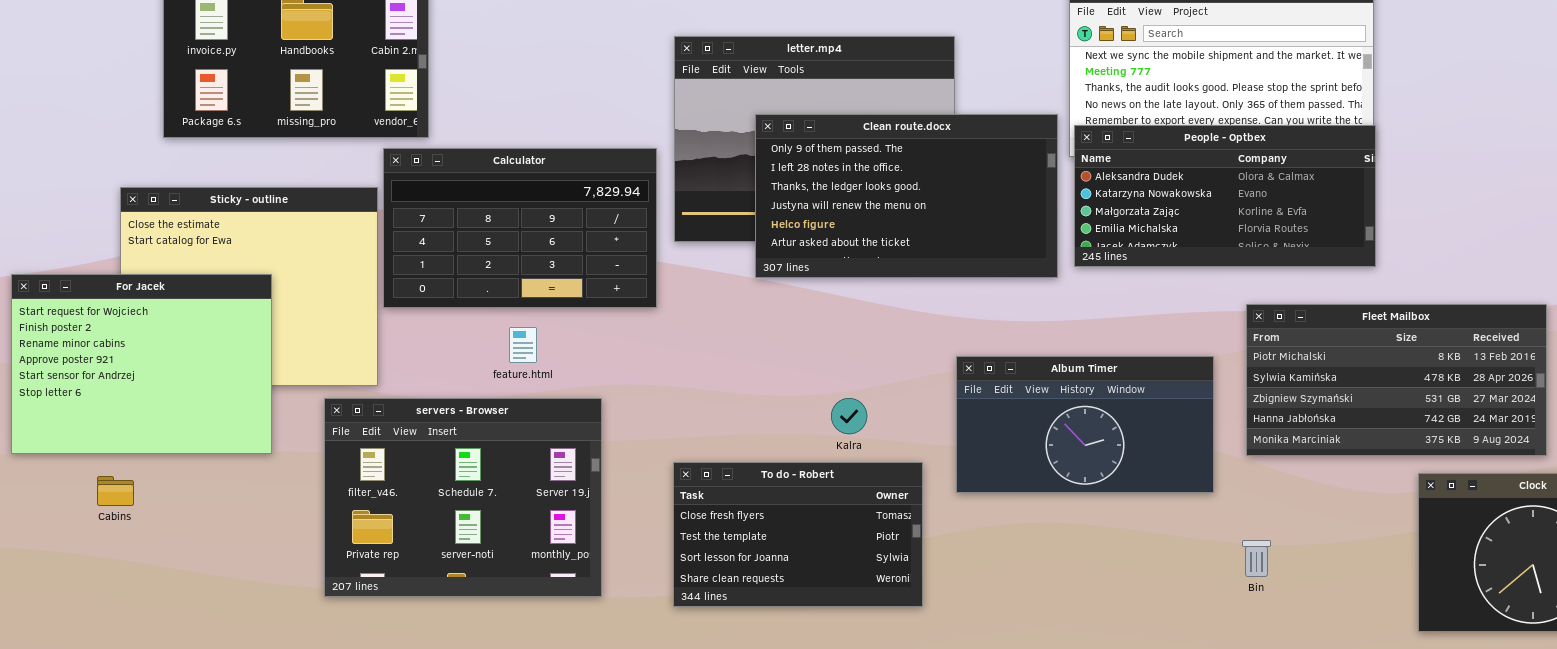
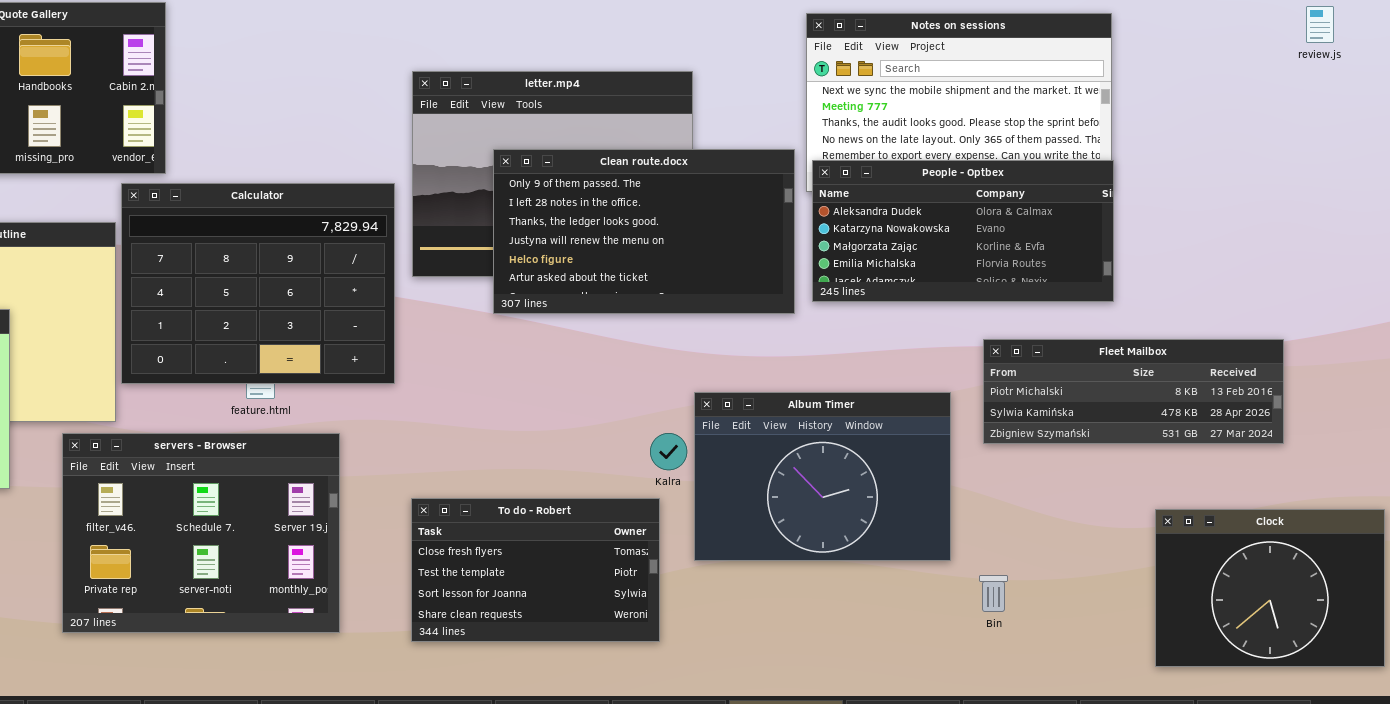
Calculator: [383,148,657,308] -> [121,183,395,384], resized
Fleet Mailbox: [1246,304,1547,456] -> [983,339,1284,444], resized
Album Timer: [956,356,1214,493] -> [694,392,951,561], resized
Kalra: [831,398,867,434] -> [650,433,687,470], moved

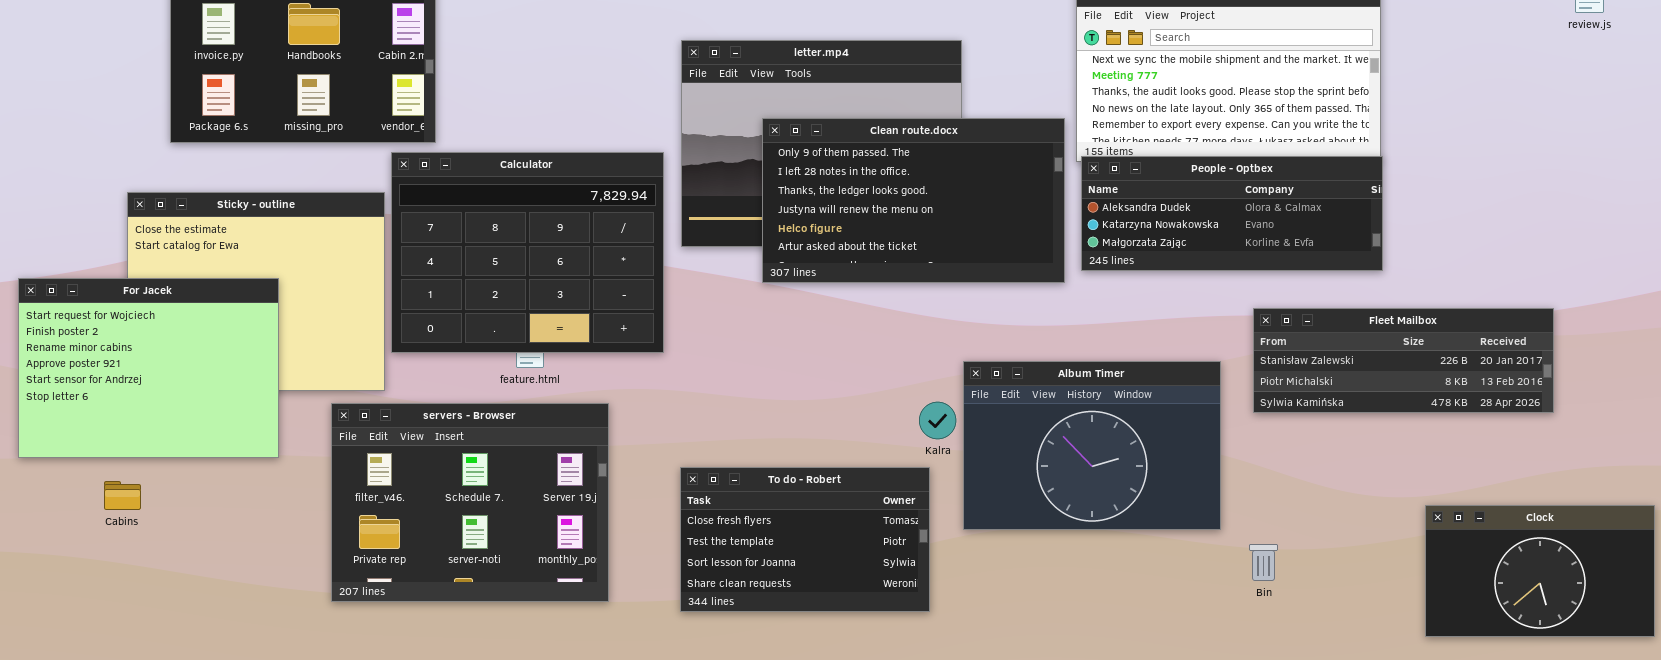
People - Optbex: [812,160,1114,302] -> [1081,156,1383,271], resized
Fleet Mailbox: [983,339,1284,444] -> [1253,308,1554,413], scrolled up 1 row
Clock: [1155,509,1385,667] -> [1425,505,1655,637], resized

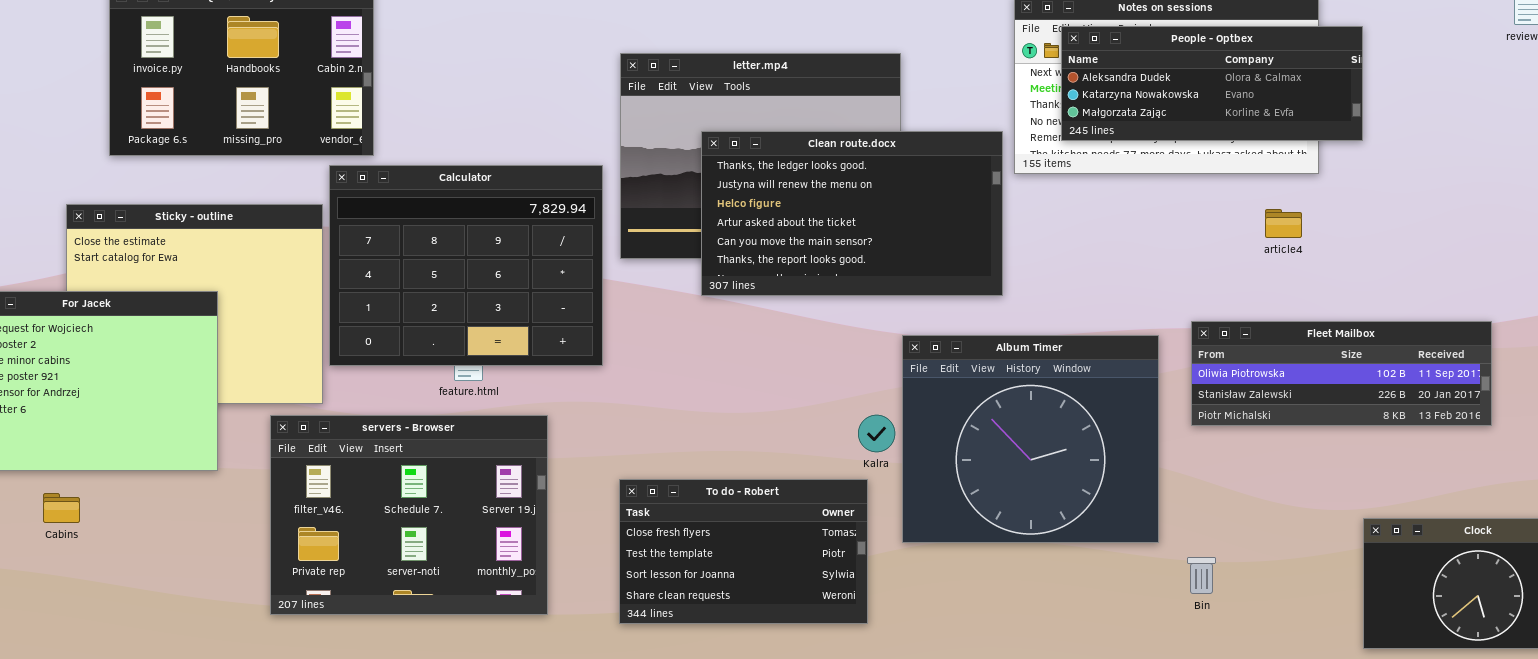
Clean route.docx: [762,118,1065,283] -> [701,131,1003,296], scrolled down 2 rows
People - Optbex: [1081,156,1383,271] -> [1061,26,1363,141], moved
Fleet Mailbox: [1253,308,1554,413] -> [1191,321,1492,426], scrolled up 1 row
Album Timer: [963,361,1221,530] -> [902,335,1159,543], resized

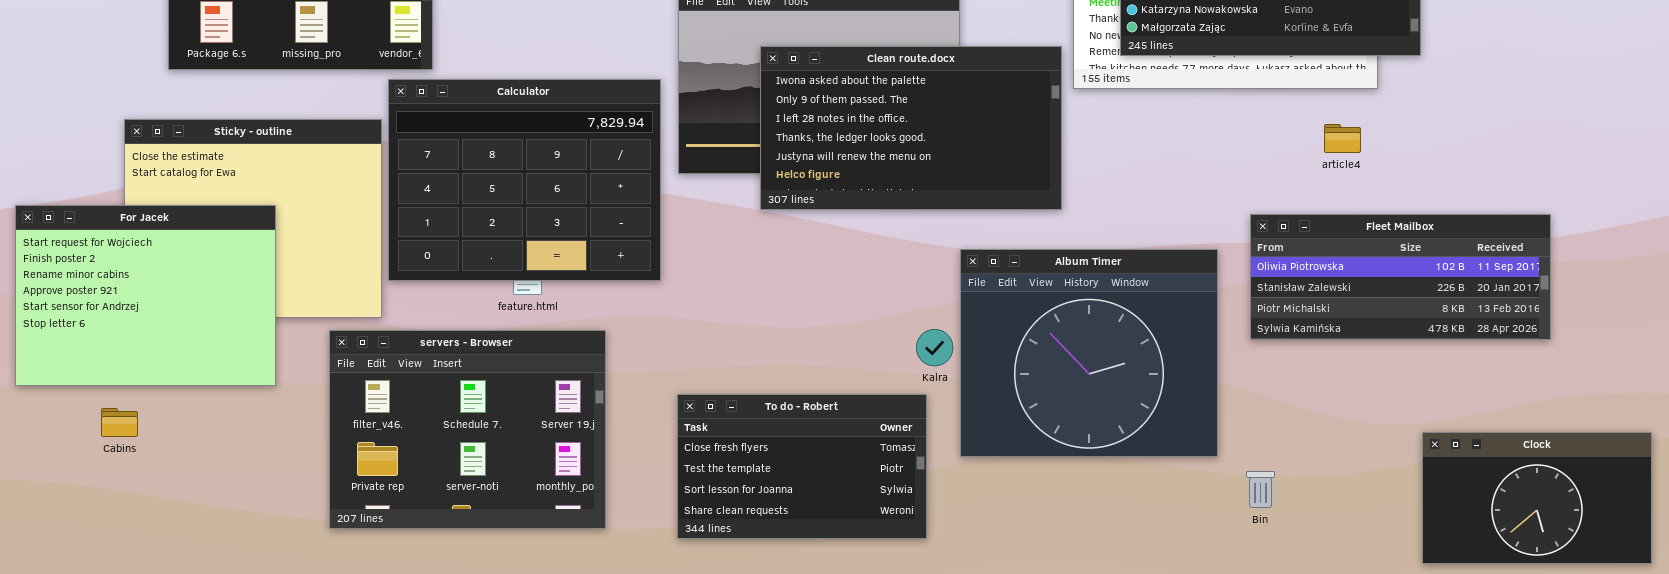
Clean route.docx: [701,131,1003,296] -> [760,46,1062,210], scrolled up 3 rows
Fleet Mailbox: [1191,321,1492,426] -> [1250,214,1551,340], resized

